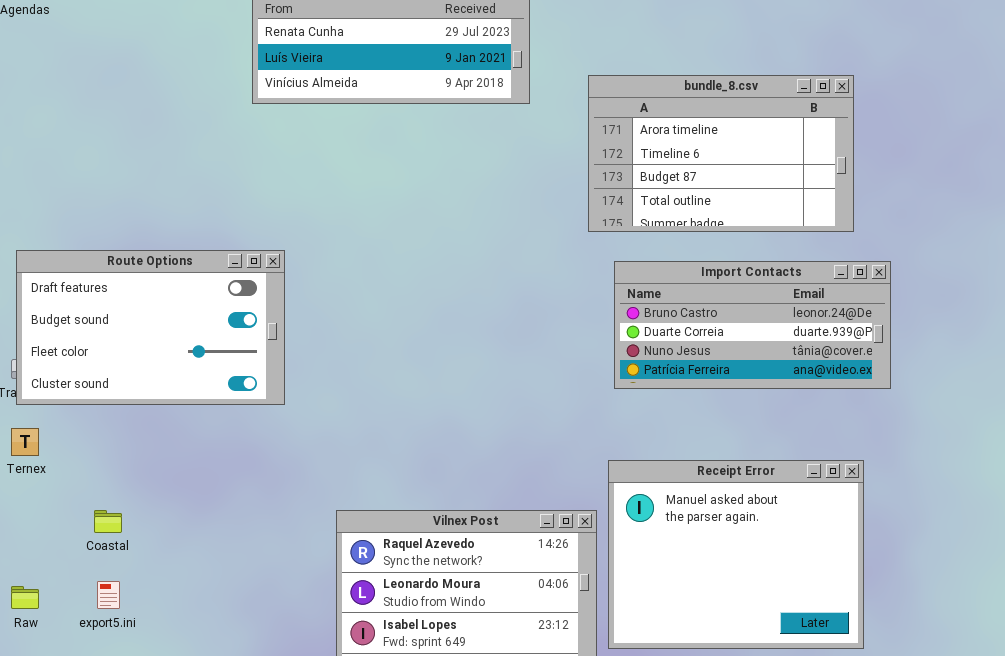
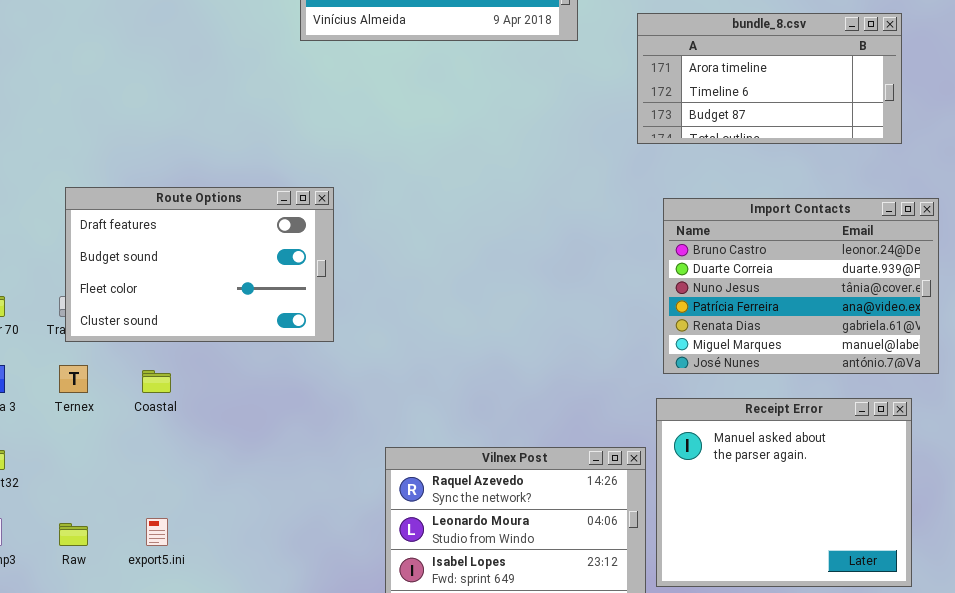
bundle_8.csv: [588,75,854,232] -> [637,13,902,144], resized
Import Contacts: [614,261,891,389] -> [663,198,939,374], resized
Coastal: [94,510,122,533] -> [142,370,171,393], moved

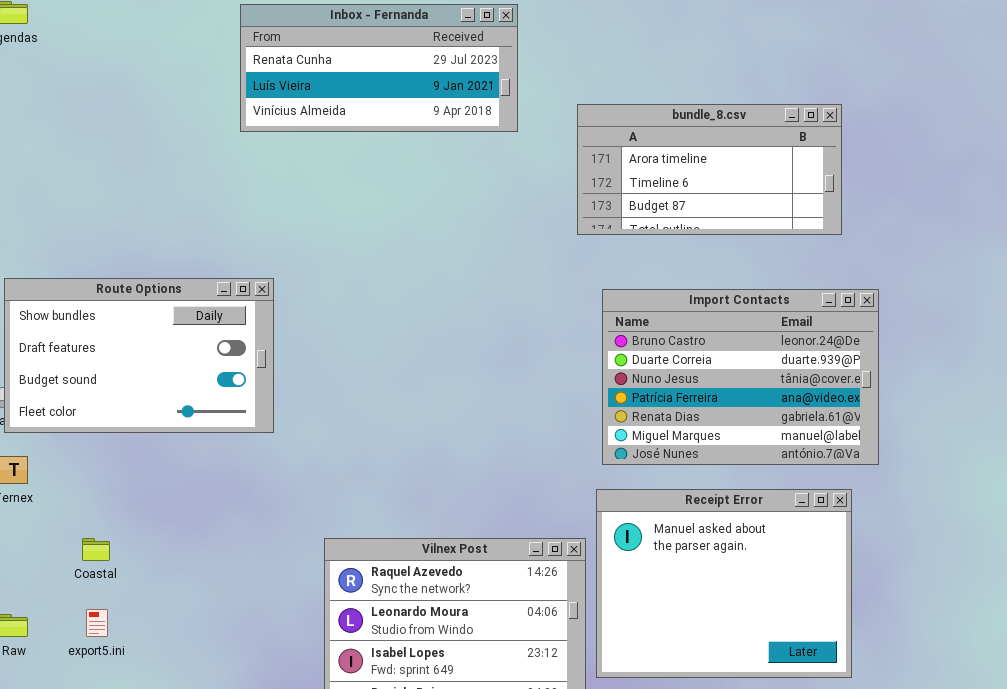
Route Options: [65,187,334,342] -> [4,278,274,433], scrolled up 1 row
Coastal: [142,370,171,393] -> [82,538,110,561], moved

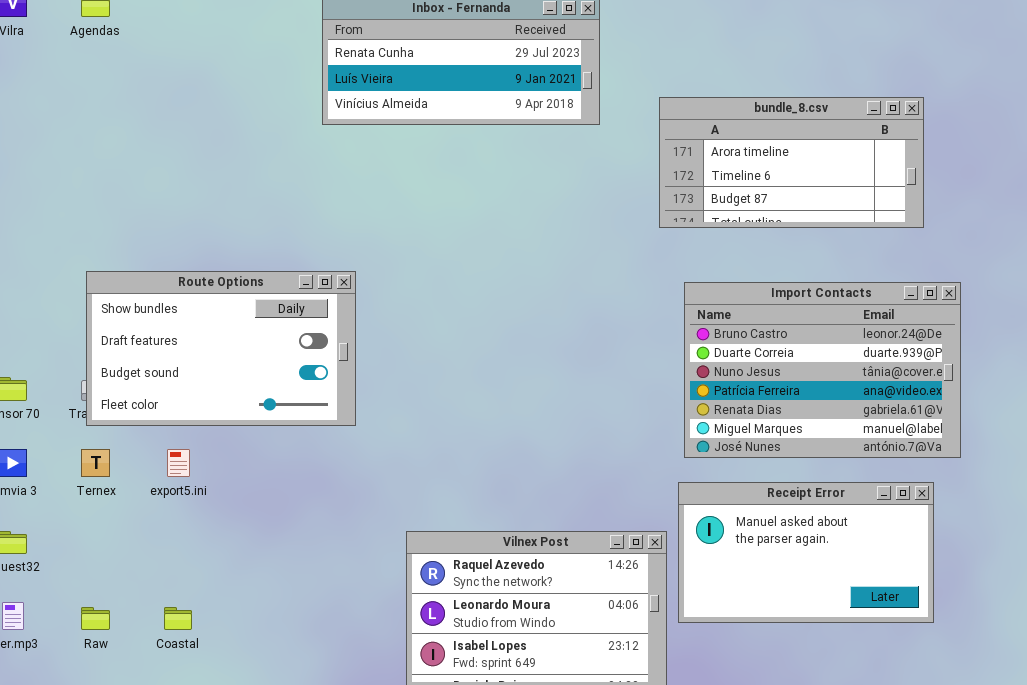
Receipt Error: [596,489,852,678] -> [678,482,934,623], resized
Coastal: [82,538,110,561] -> [164,607,192,630], moved
export5.ini: [86,609,108,637] -> [167,449,190,477], moved

